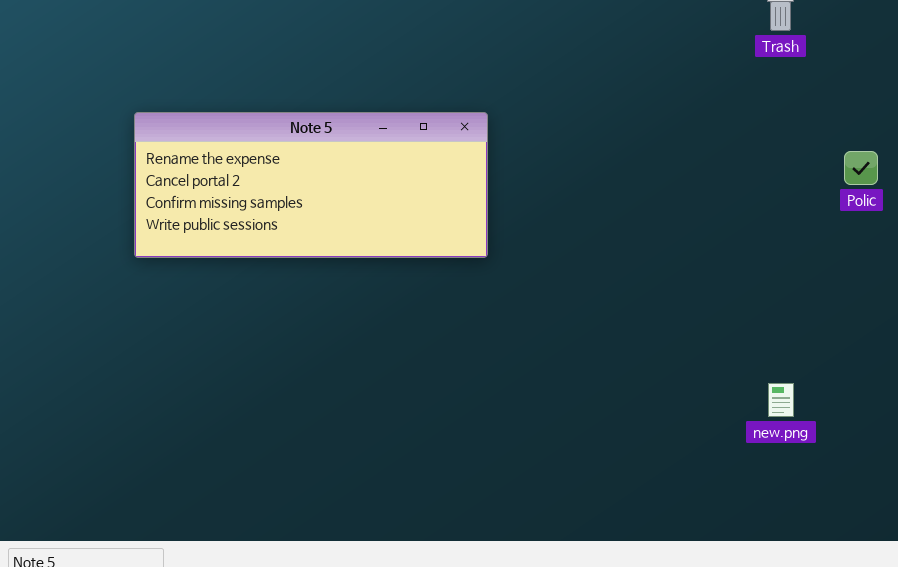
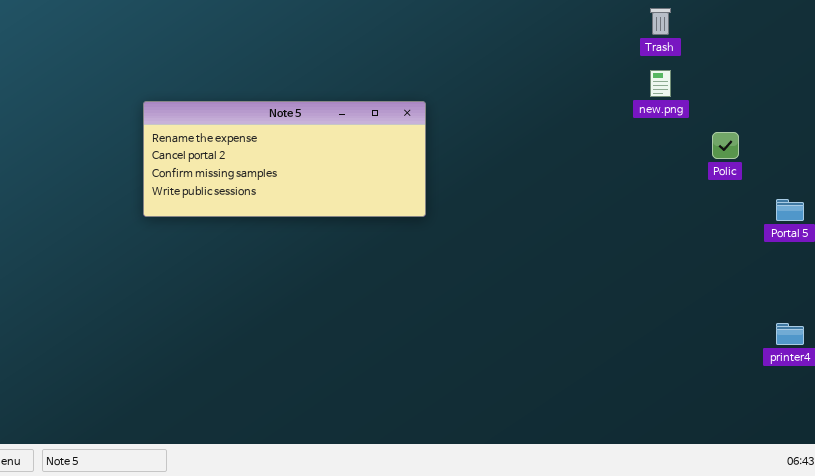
new.png: [768,383,794,417] -> [650,70,671,97], moved

